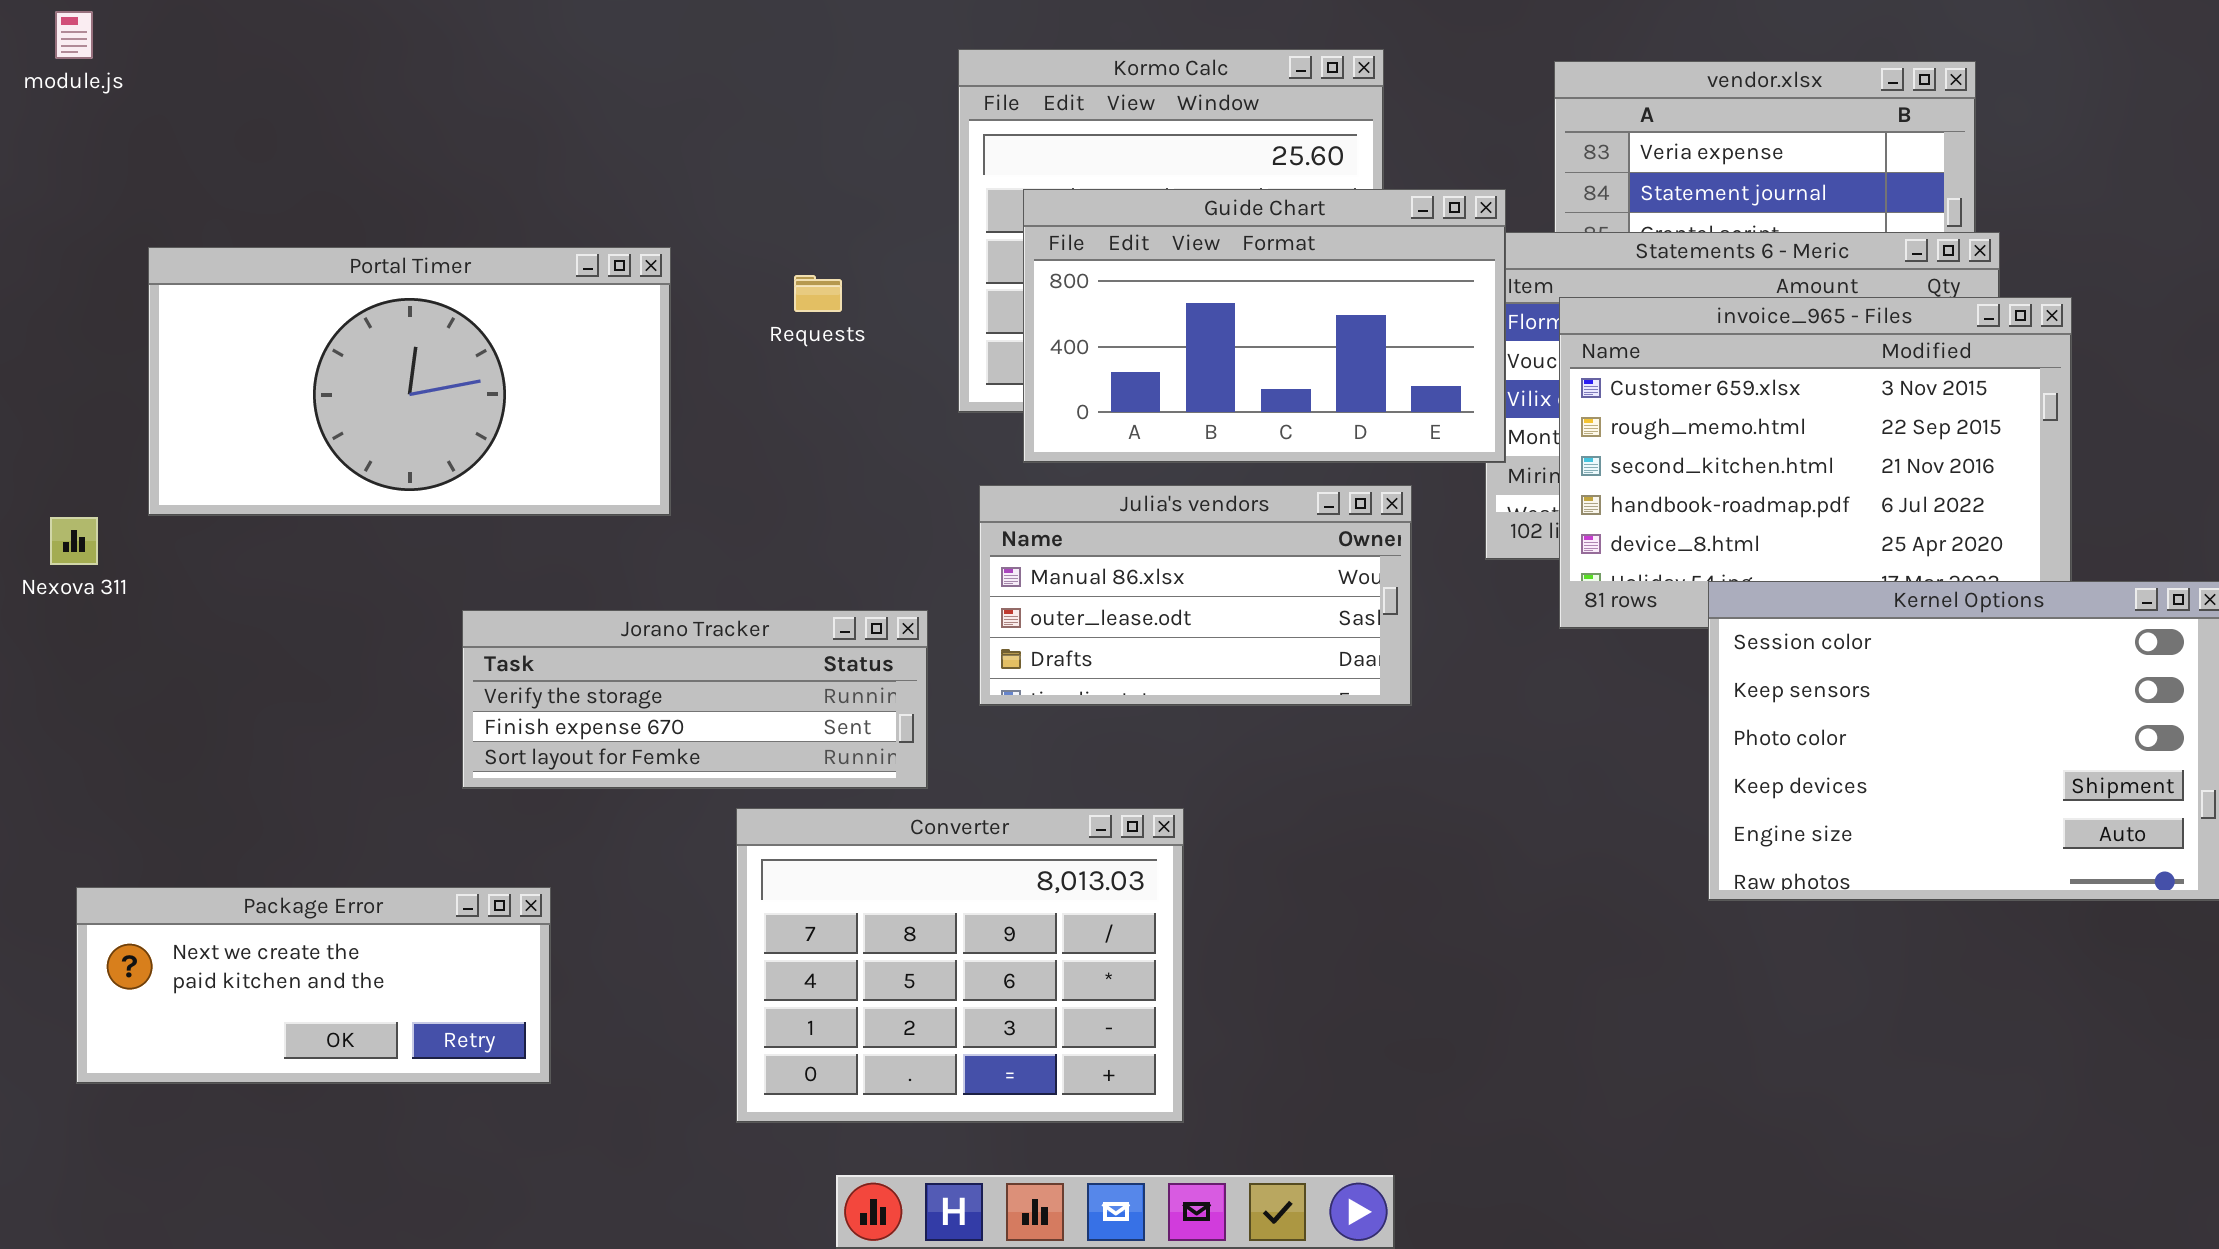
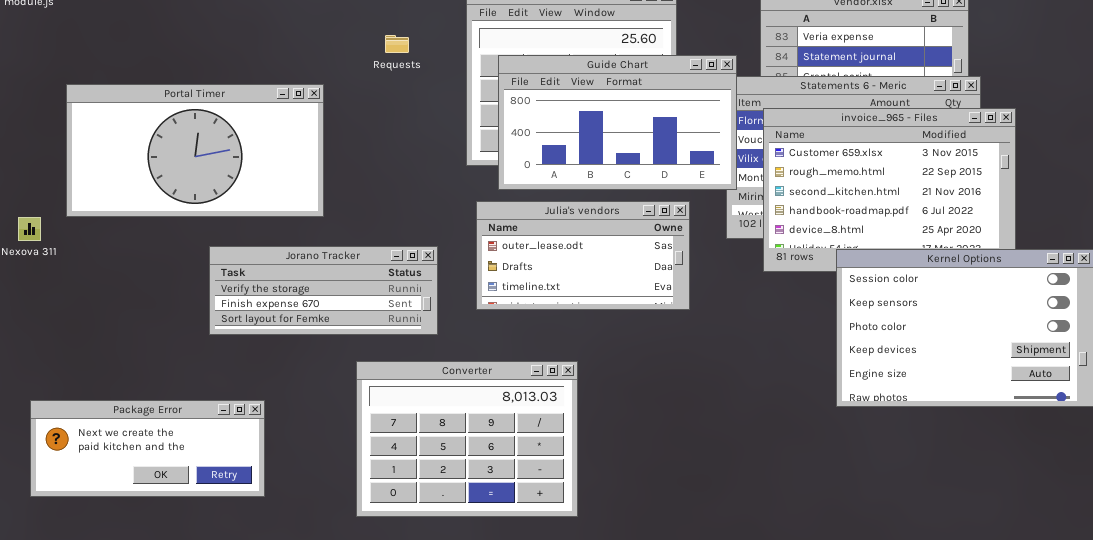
Requests: [794,275,842,312] -> [385,35,409,53], moved
Julia's vendors: [979,485,1412,706] -> [476,201,690,310], scrolled down 1 row
Jorano Tracker: [462,610,928,789] -> [209,246,438,335], moved

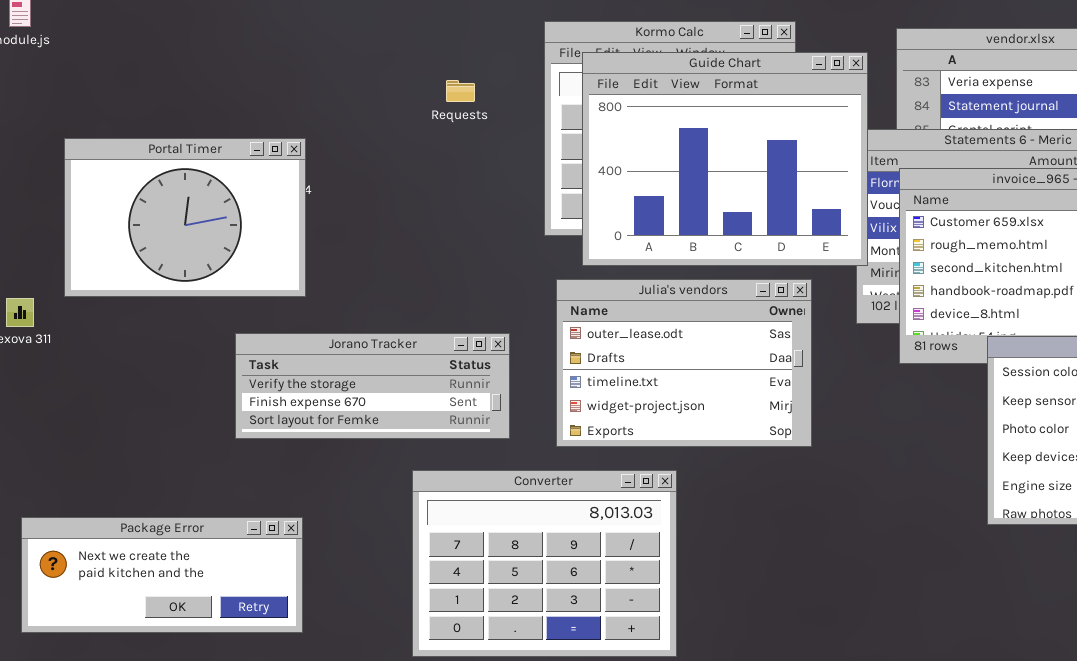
Guide Chart: [498,55,737,190] -> [582,52,868,266], resized
Portal Timer: [66,84,324,217] -> [64,138,306,297], resized
Julia's vendors: [476,201,690,310] -> [556,279,812,447], resized

